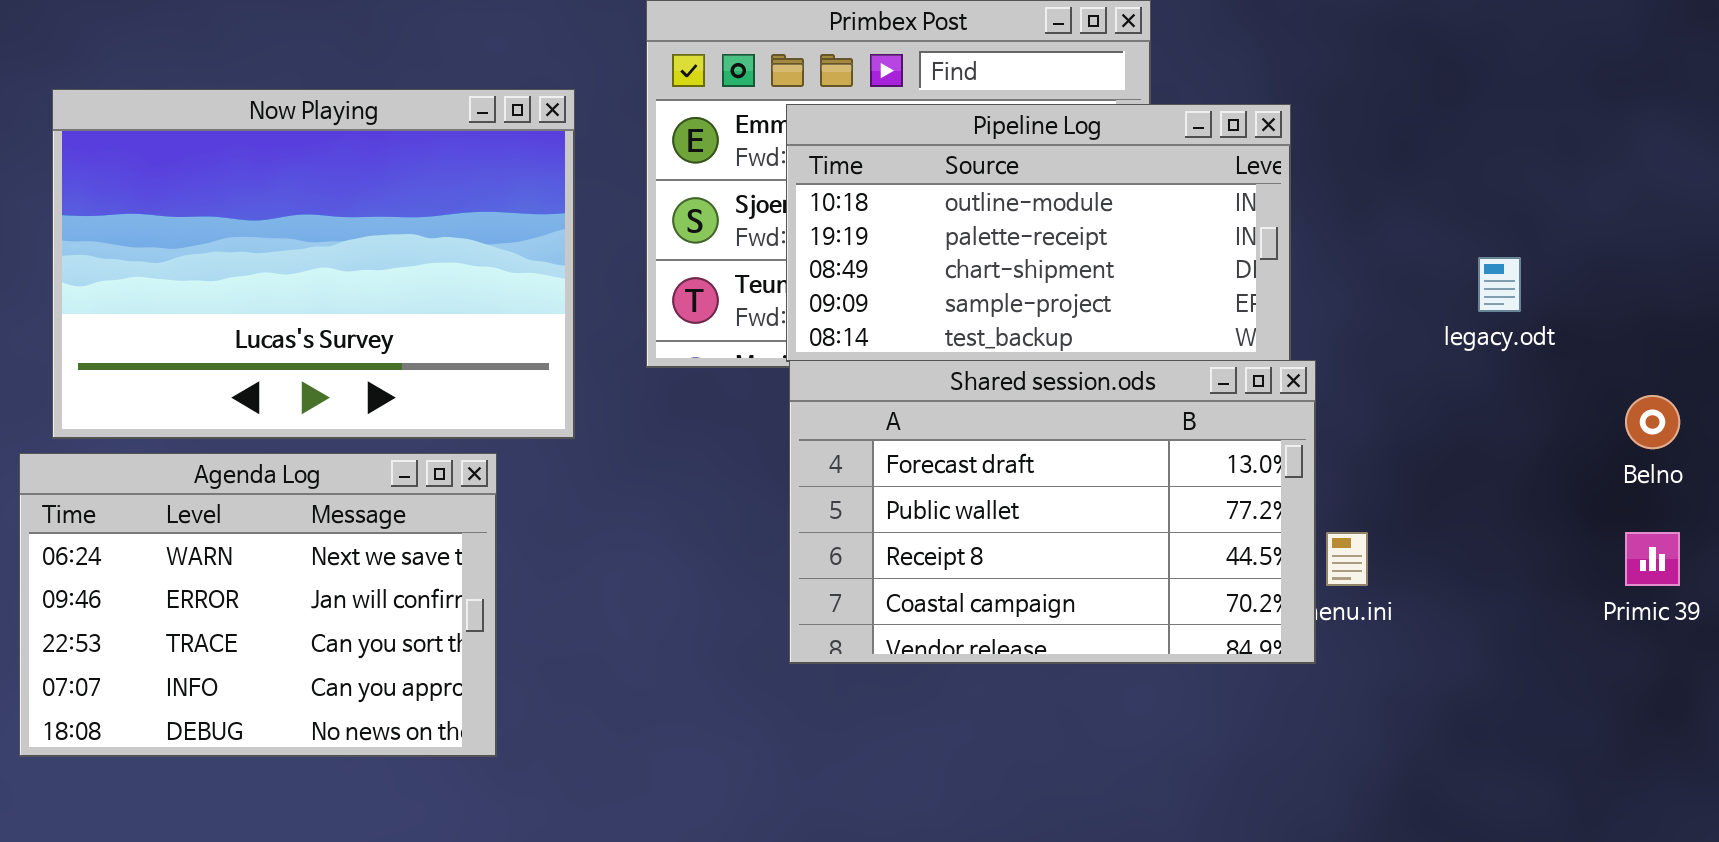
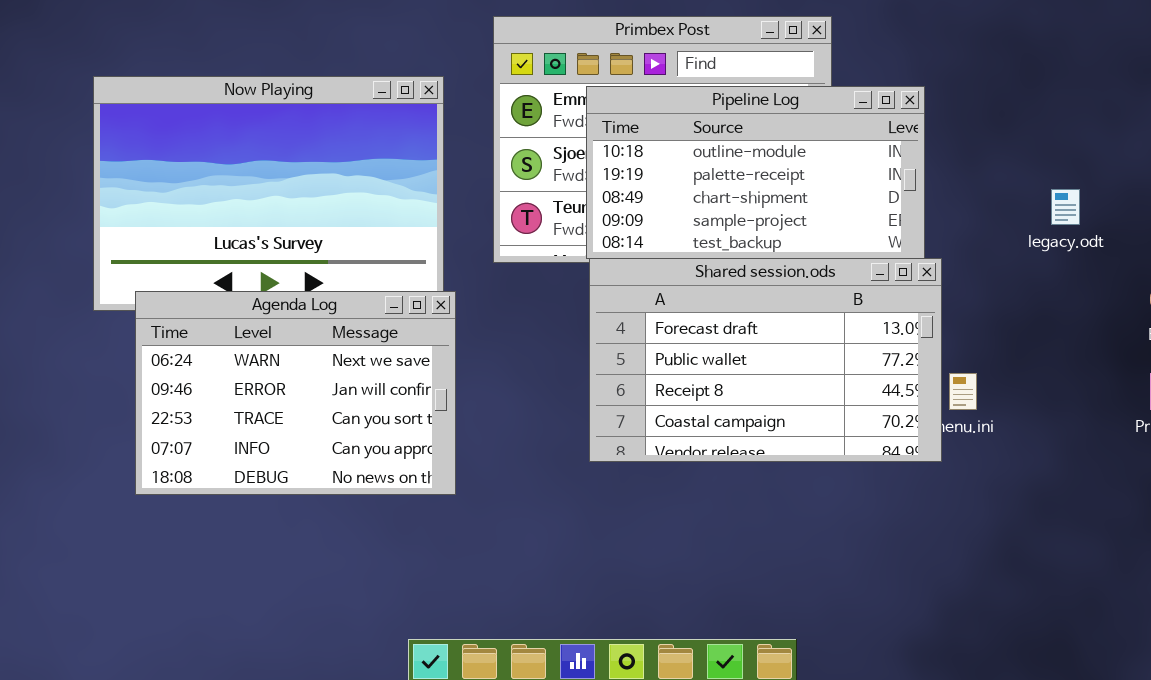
Agenda Log: [19,453,497,757] -> [135,291,456,495], moved

